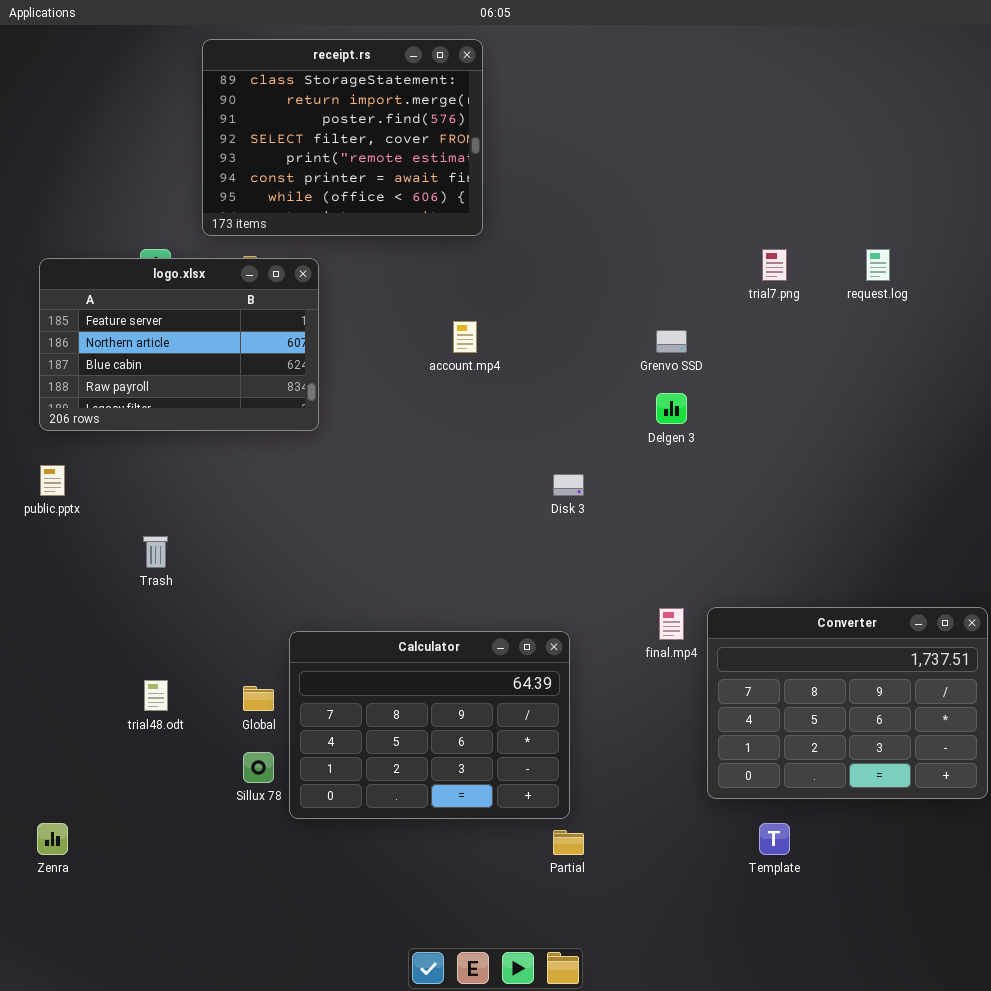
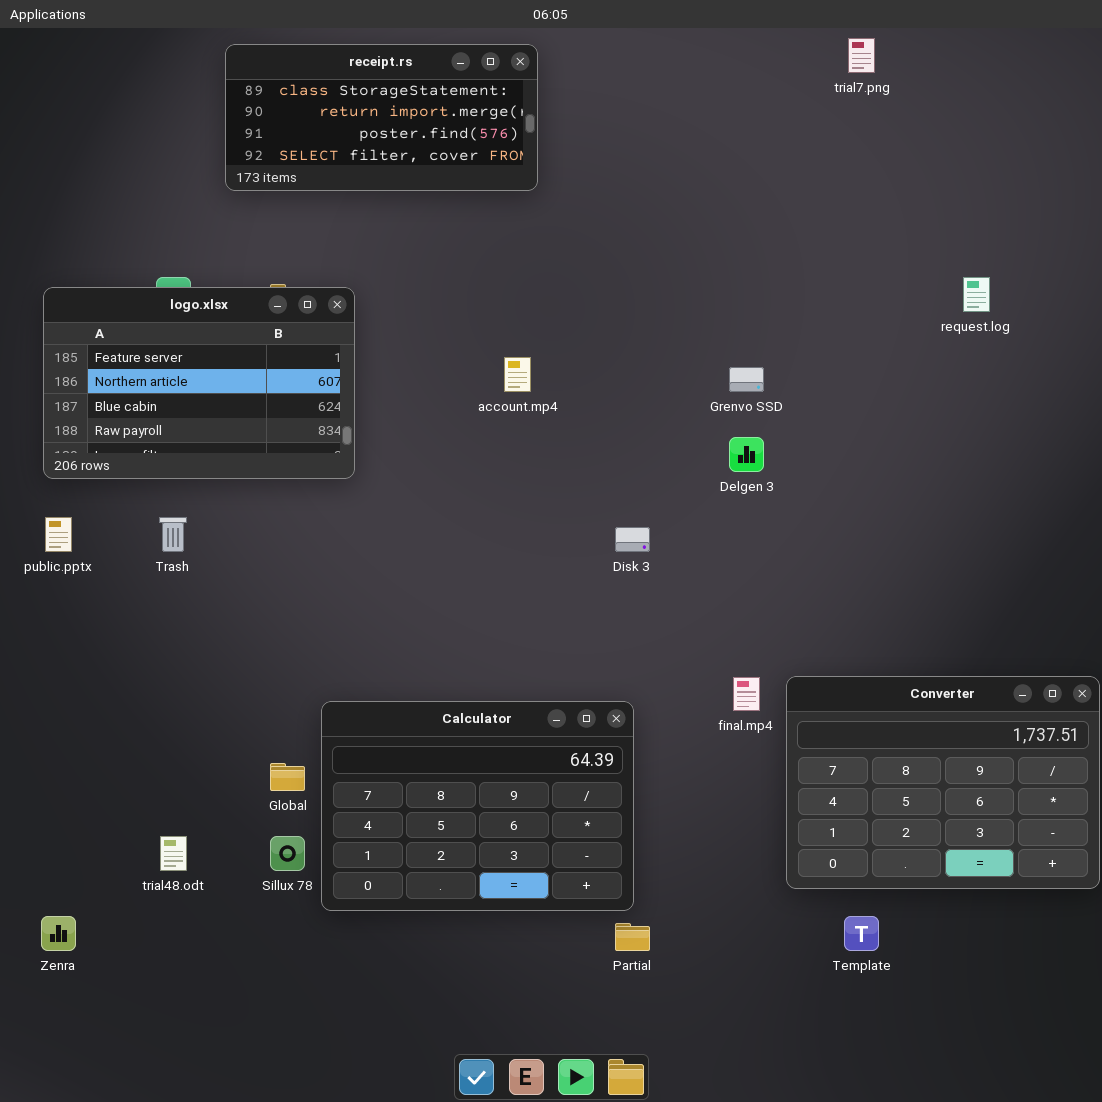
receipt.rs: [202,39,483,236] -> [225,44,538,191], resized
trial7.png: [762,249,787,281] -> [848,38,875,73], moved
Trash: [143,536,168,568] -> [159,517,187,552], moved
trial48.odt: [144,680,168,711] -> [160,836,187,871], moved

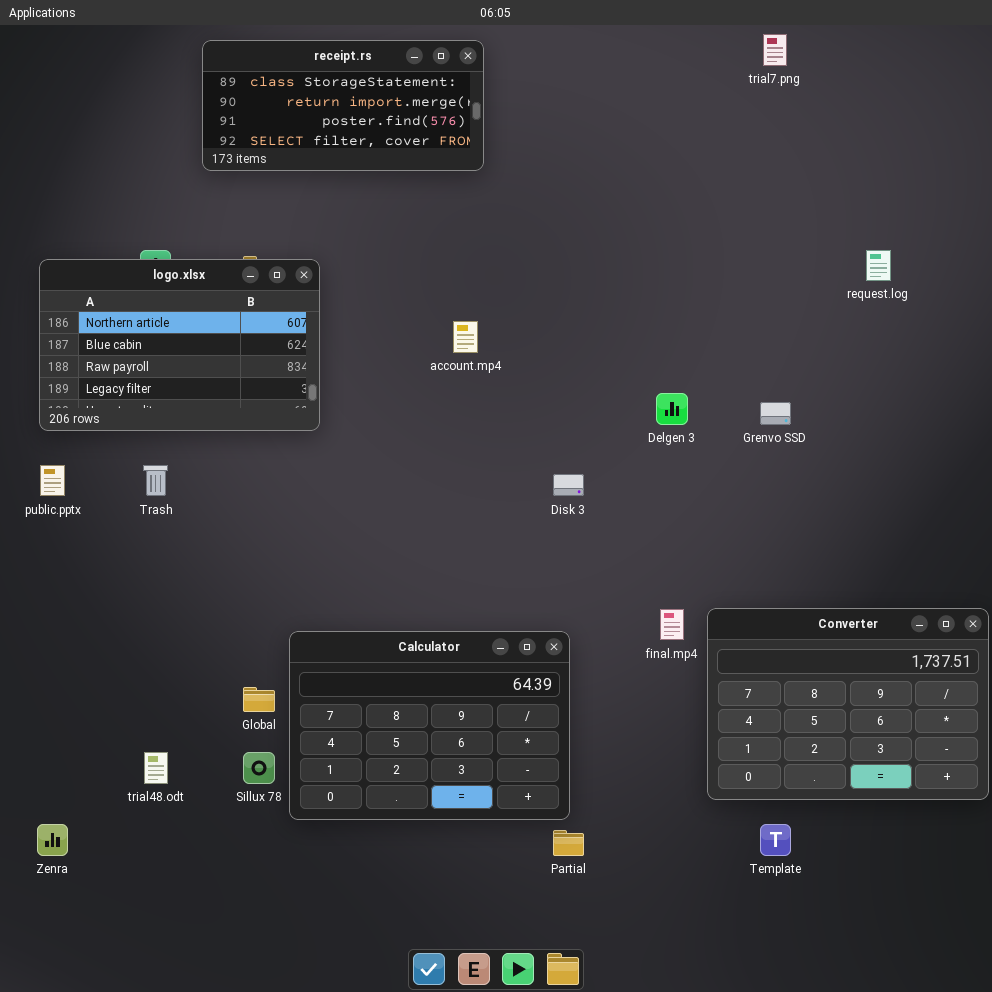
logo.xlsx: [43,287,355,479] -> [39,259,320,431], scrolled down 1 row
Grenvo SSD: [729,367,764,392] -> [760,402,791,425], moved

